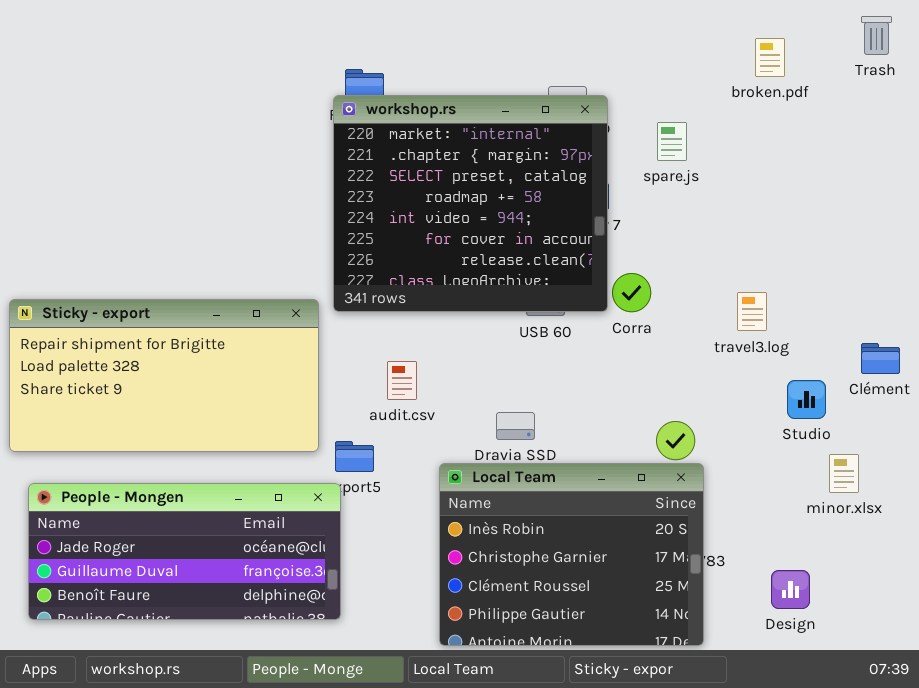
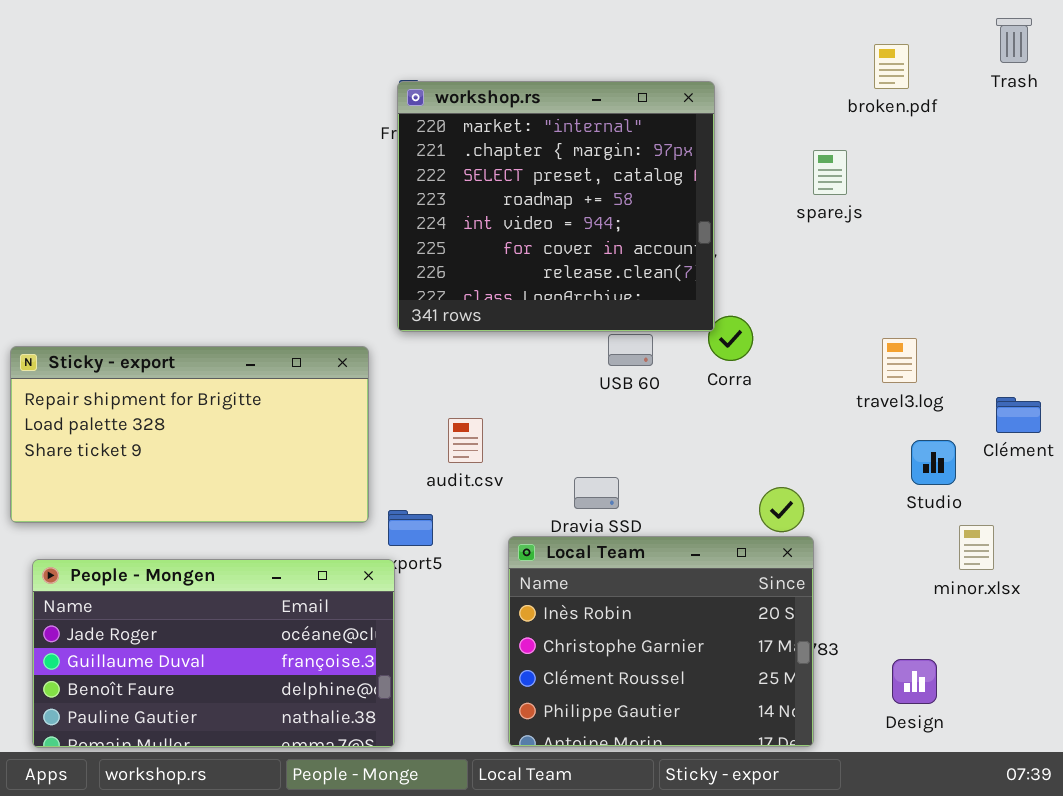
workshop.rs: [333,95,608,312] -> [397,81,715,332], moved
spare.js: [657,122,687,161] -> [813,150,847,195], moved
travel3.log: [737,292,767,331] -> [882,338,917,383], moved
People - Mongen: [28,483,341,620] -> [32,559,395,748], resized

